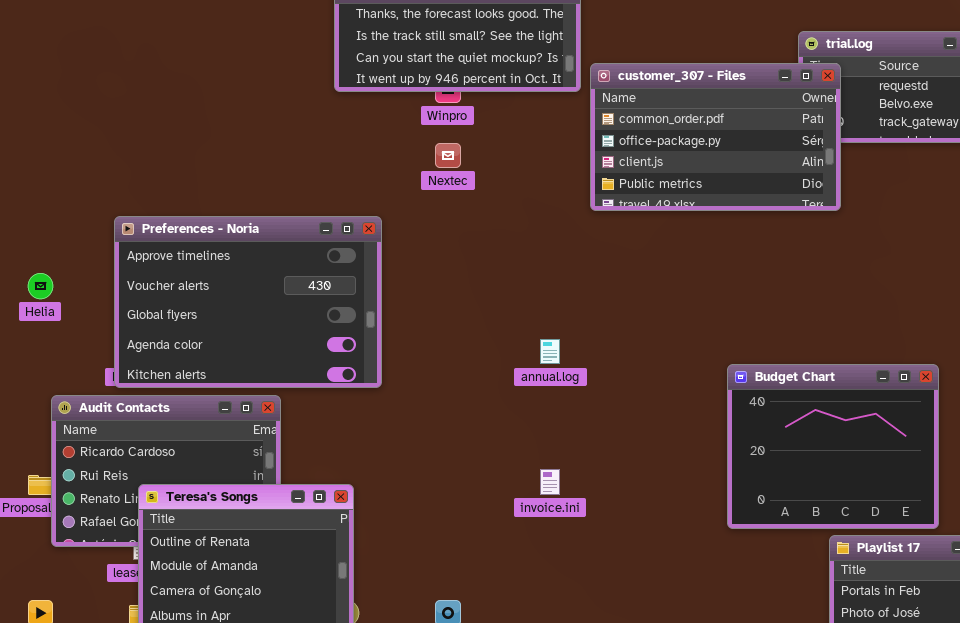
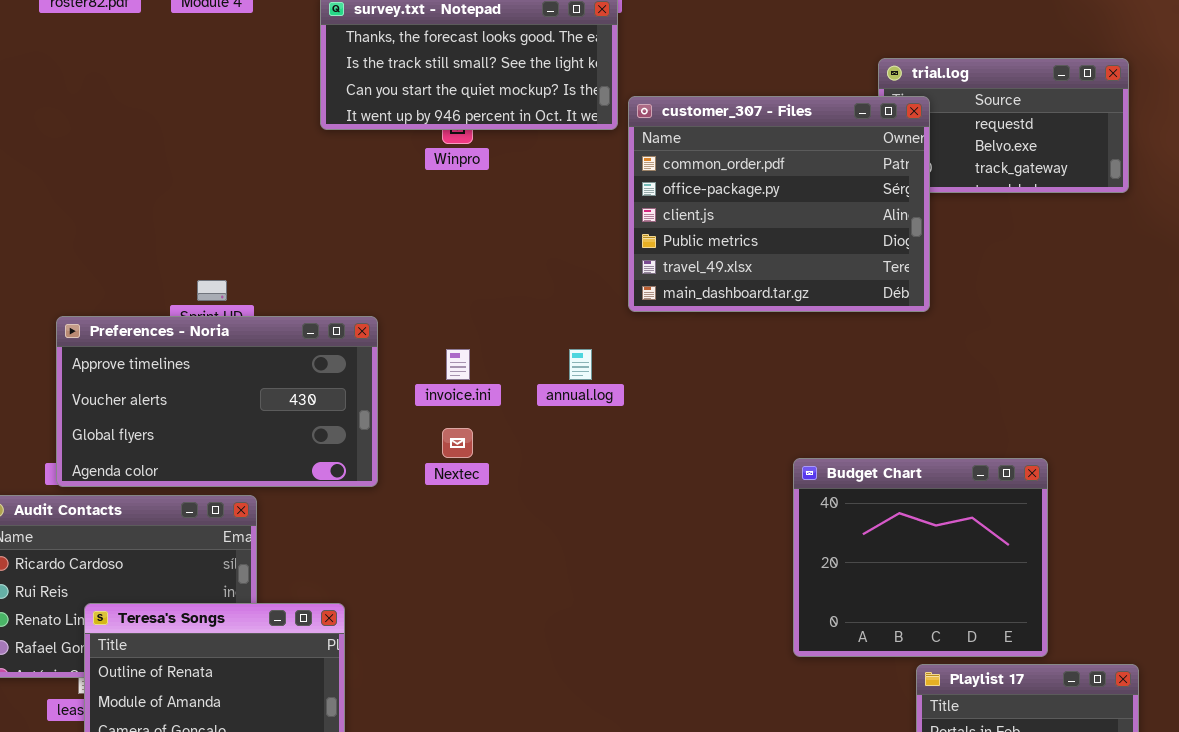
customer_307 - Files: [590,63,841,211] -> [628,96,930,312], resized
Nextec: [435,143,461,168] -> [442,428,473,458], moved
Preferences - Noria: [114,216,382,388] -> [56,316,378,487], resized
annual.log: [540,339,560,364] -> [569,349,592,380], moved
invoice.ini: [540,469,560,495] -> [446,349,470,380], moved

